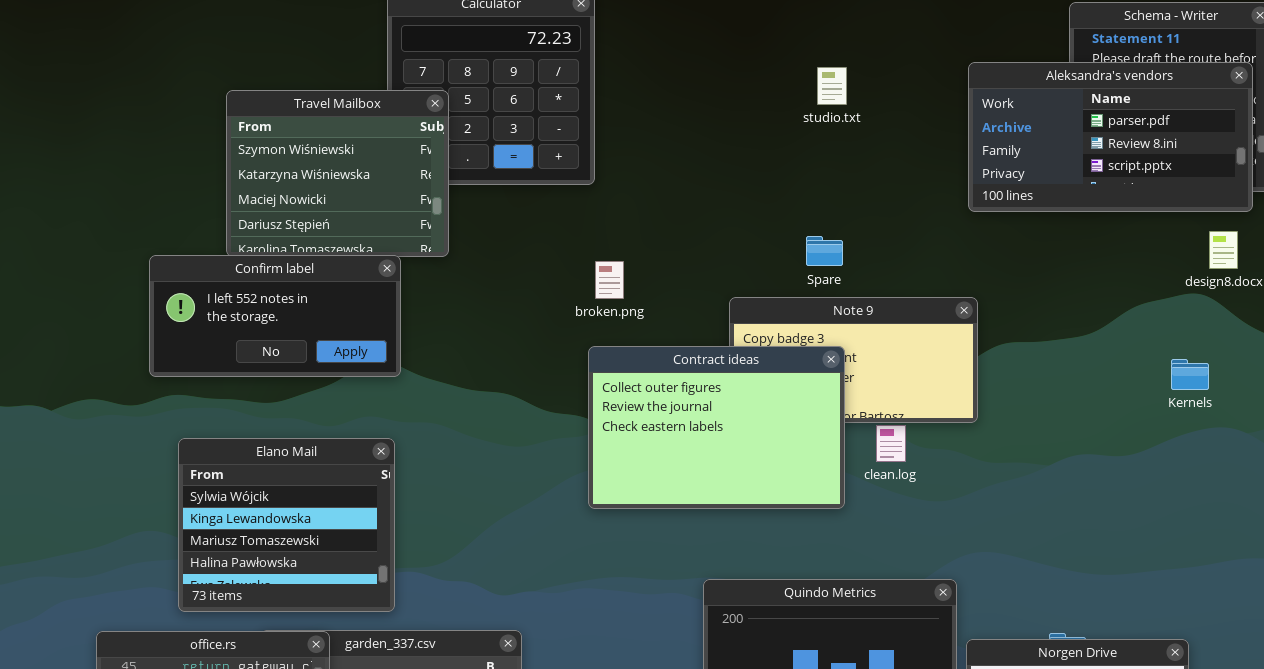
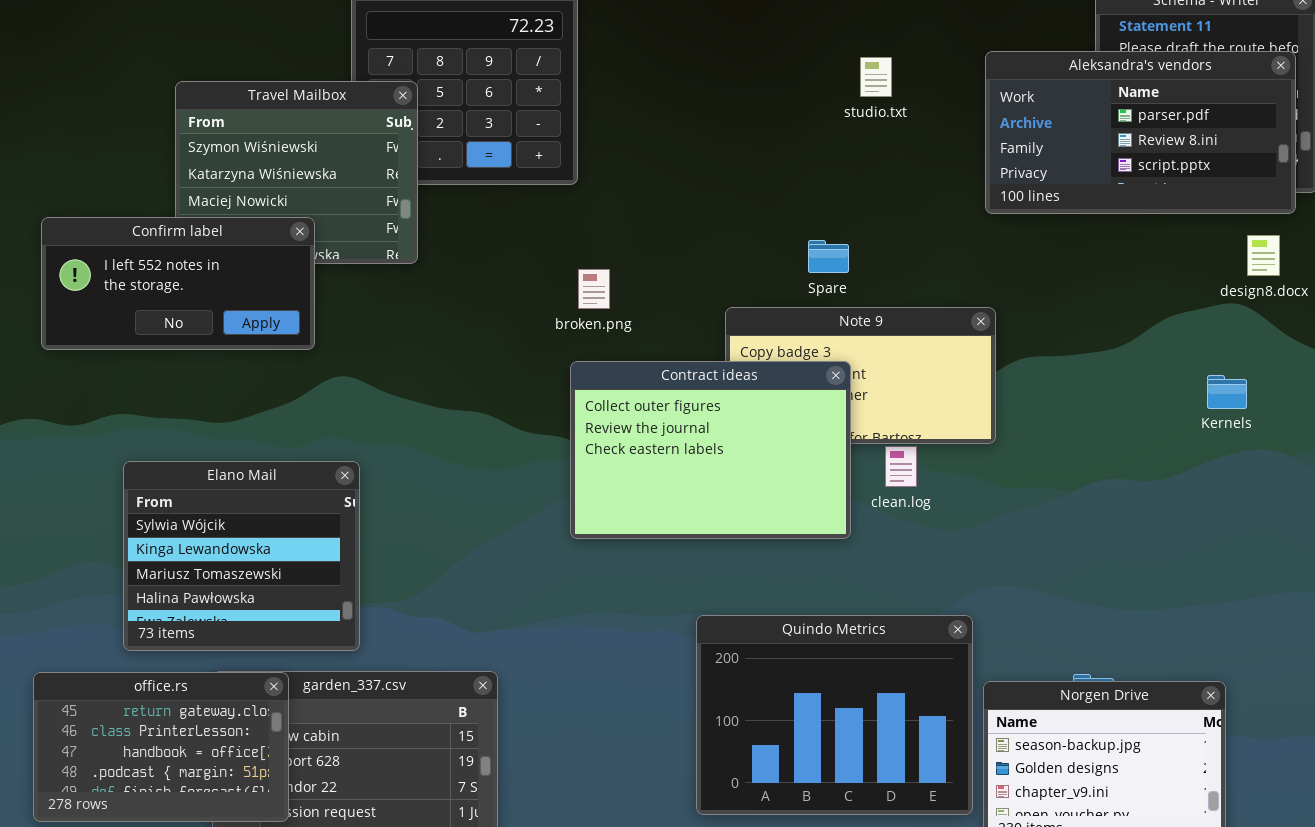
studio.txt: [817,67,847,105] -> [860,57,892,97], moved
Confirm label: [149,255,401,377] -> [41,217,315,350], moved

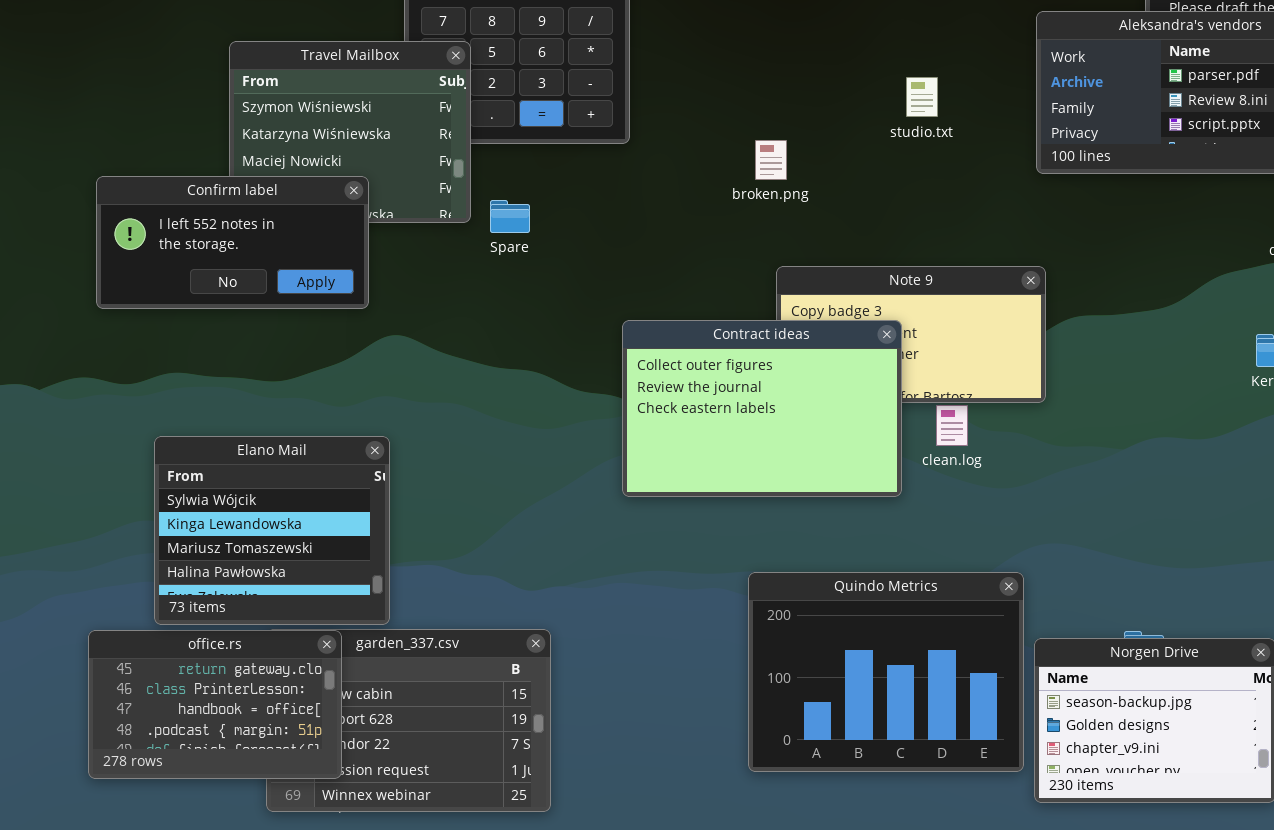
studio.txt: [860,57,892,97] -> [906,77,938,117], moved
Spare: [808,240,849,273] -> [490,200,530,233], moved
broken.png: [578,269,610,309] -> [755,140,787,180], moved
Elano Mail: [123,461,360,651] -> [154,436,390,625], moved

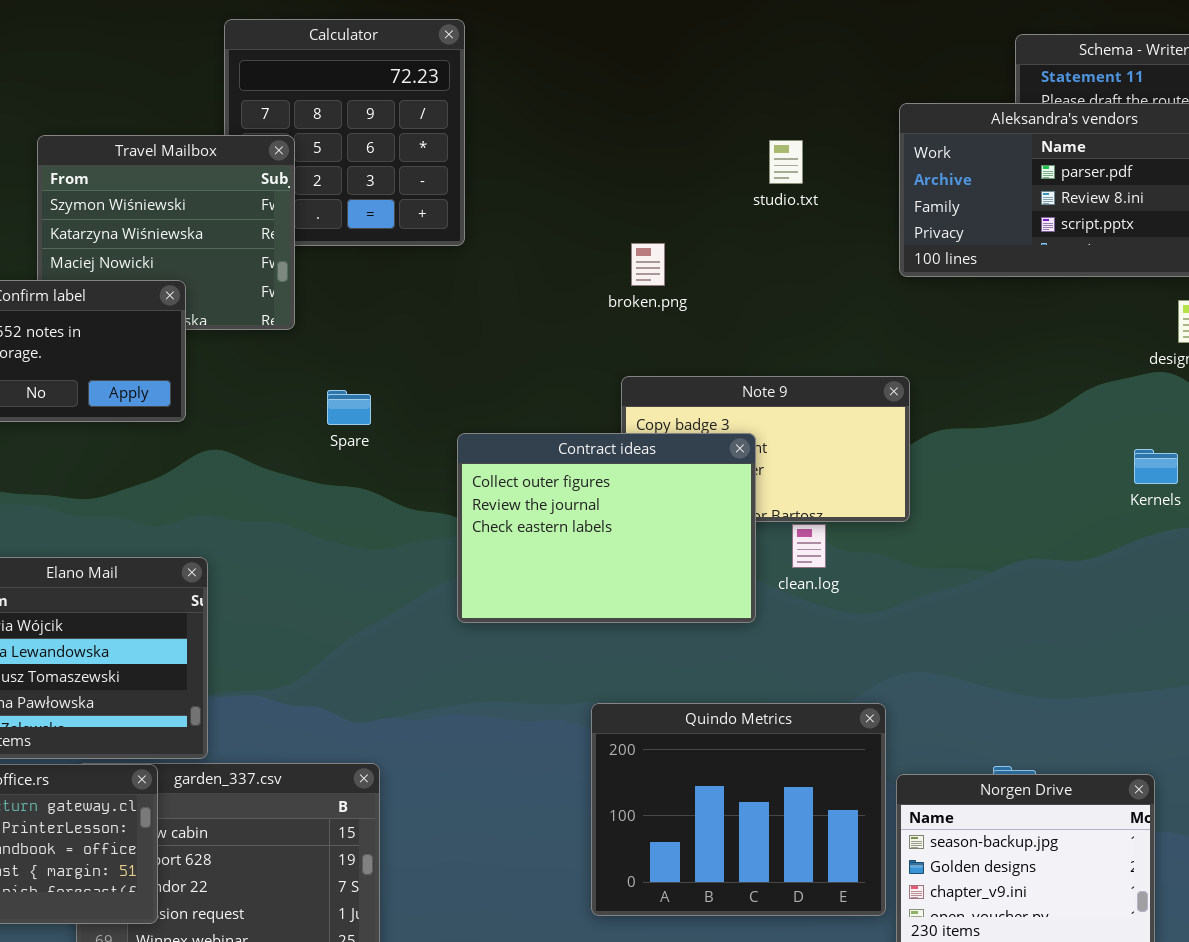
studio.txt: [906,77,938,117] -> [769,140,803,184], moved
broken.png: [755,140,787,180] -> [631,243,665,286], moved
Spare: [490,200,530,233] -> [327,390,371,425], moved

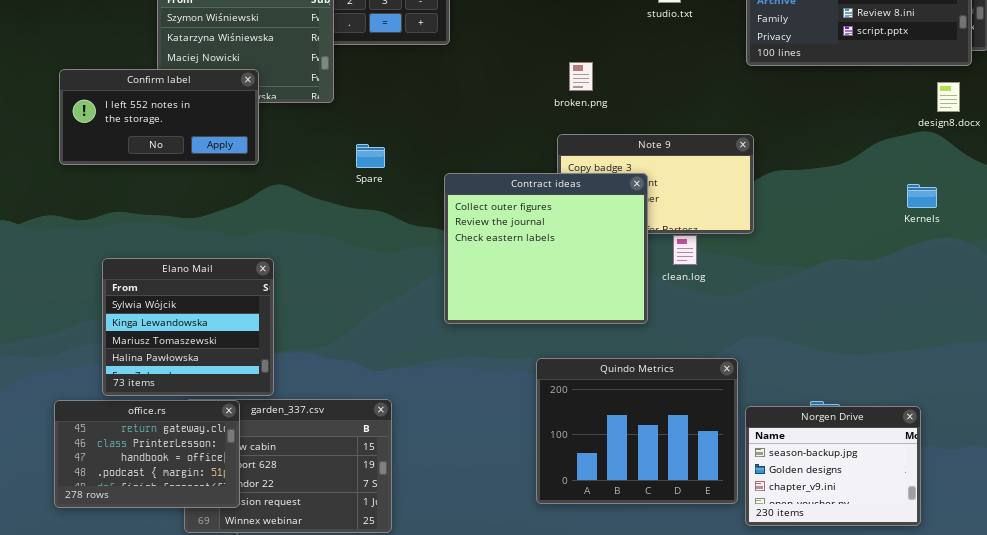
broken.png: [631,243,665,286] -> [569,62,593,91], moved
Contract ideas: [457,433,756,623] -> [444,173,648,324], resized

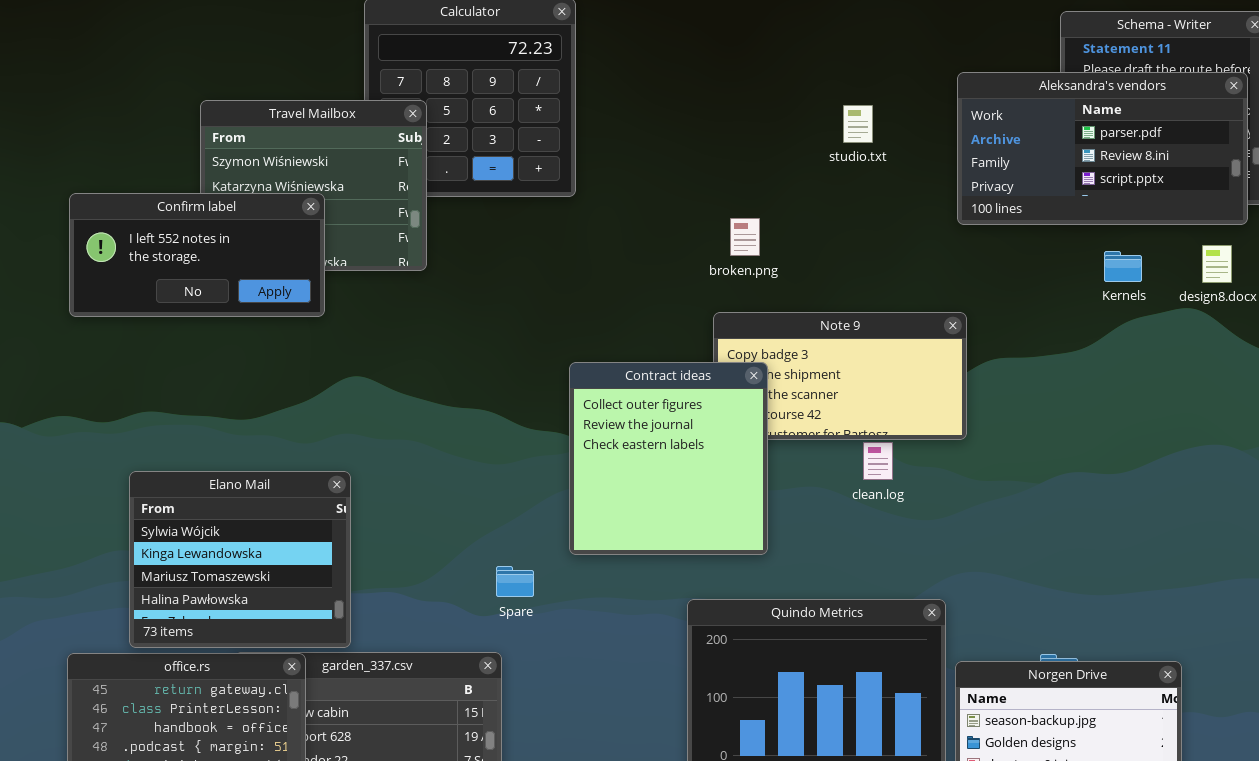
Confirm label: [59,69,259,165] -> [69,193,325,317], moved
Spare: [356,144,385,168] -> [496,566,534,597], moved
Contract ideas: [444,173,648,324] -> [569,362,768,555], resized
Kernels: [907,184,937,208] -> [1104,251,1142,282], moved

